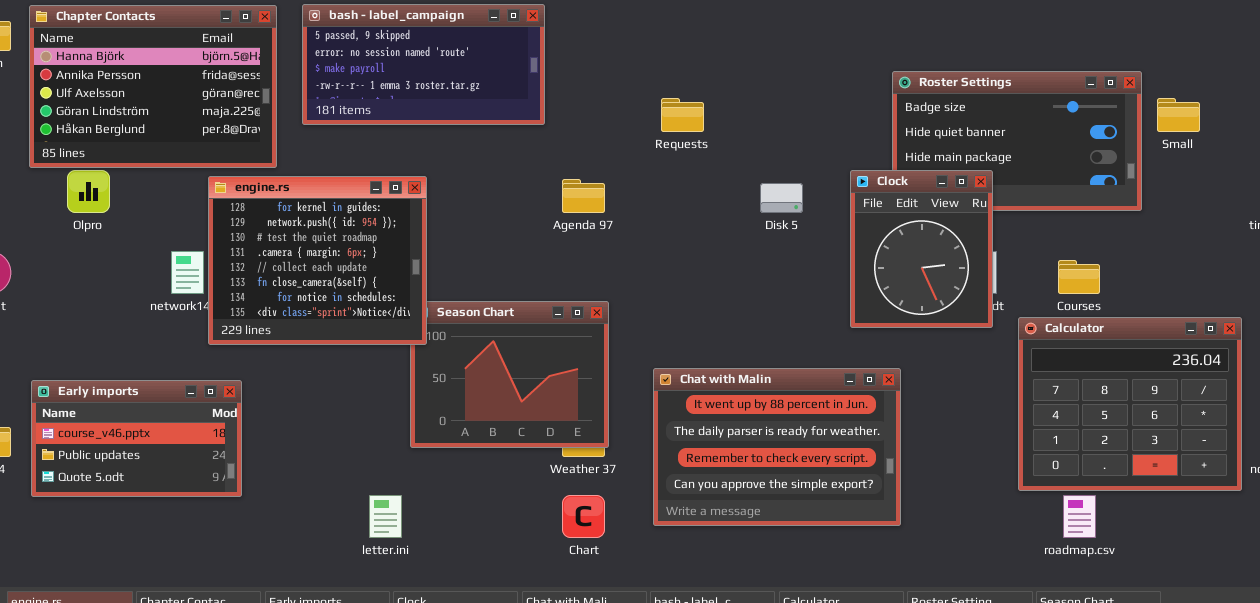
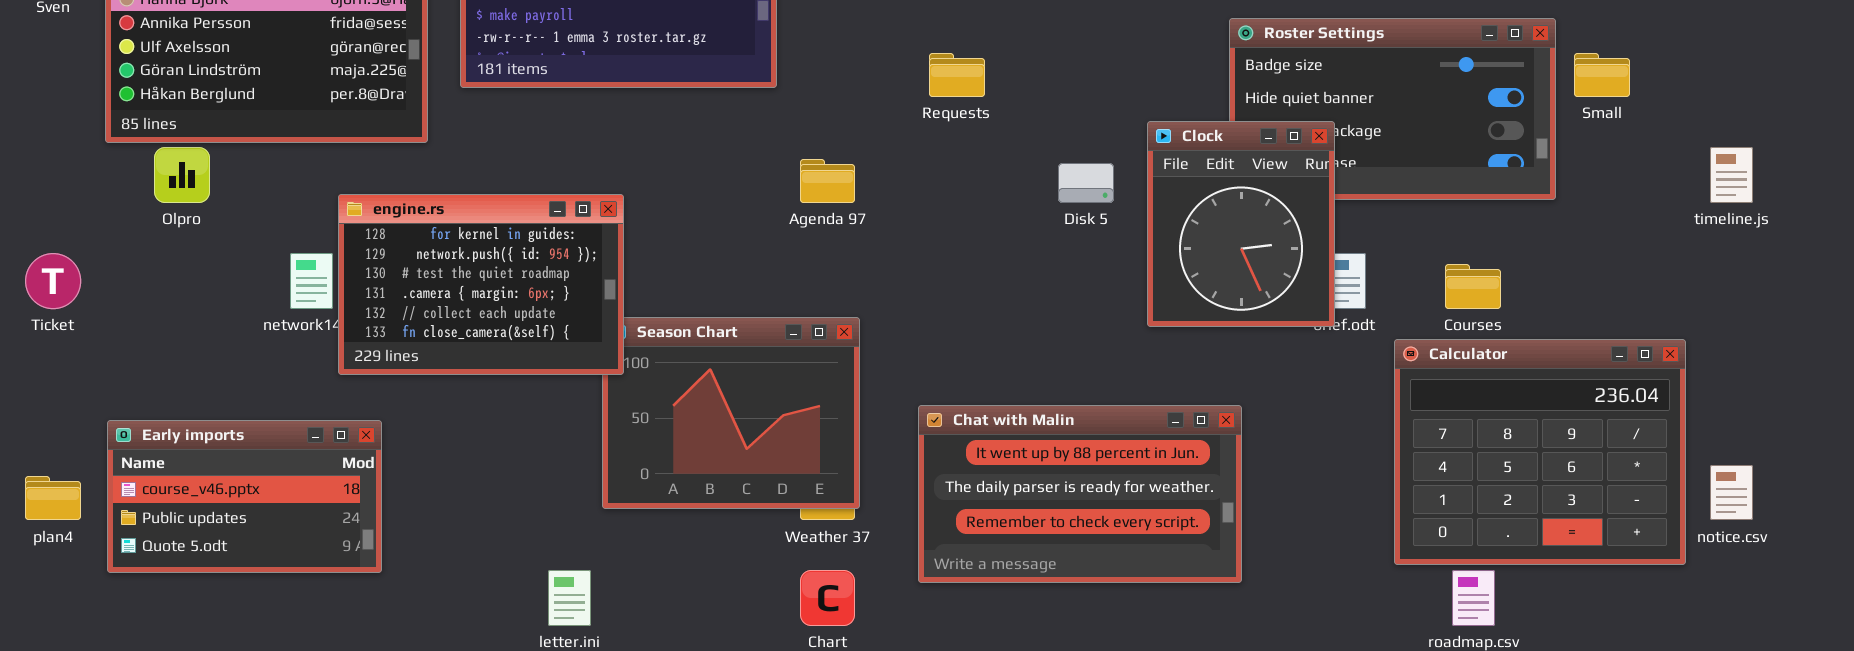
Clock: [850,170,993,328] -> [1147,121,1335,327], moved
engine.rs: [208,176,427,345] -> [338,194,624,375], resized
Chat with Malin: [653,368,901,526] -> [918,405,1242,583], resized

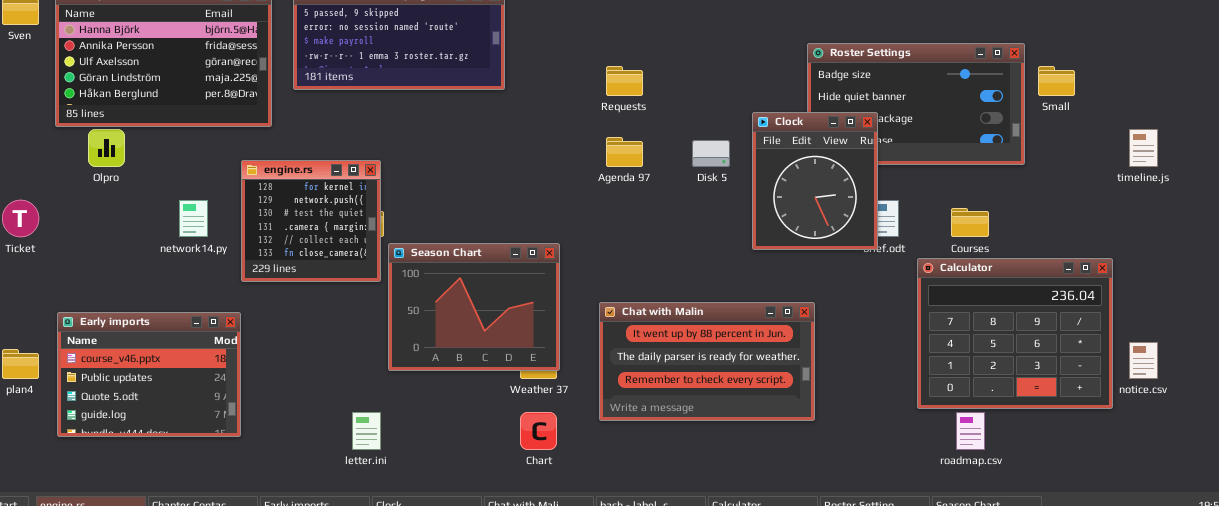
Agenda 97: [800,159,855,203] -> [606,137,643,167], moved
engine.rs: [338,194,624,375] -> [241,160,381,282], moved, resized
Early imports: [107,420,382,573] -> [57,312,241,437], resized

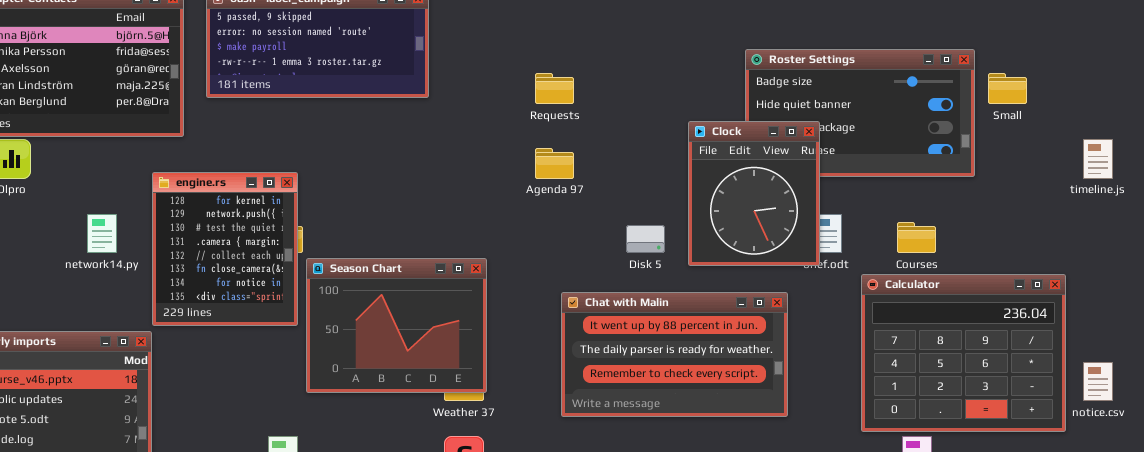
Disk 5: [692,140,730,167] -> [626,225,665,253], moved
engine.rs: [241,160,381,282] -> [152,172,298,326], resized
Chat with Malin: [599,302,815,421] -> [561,292,788,417], moved

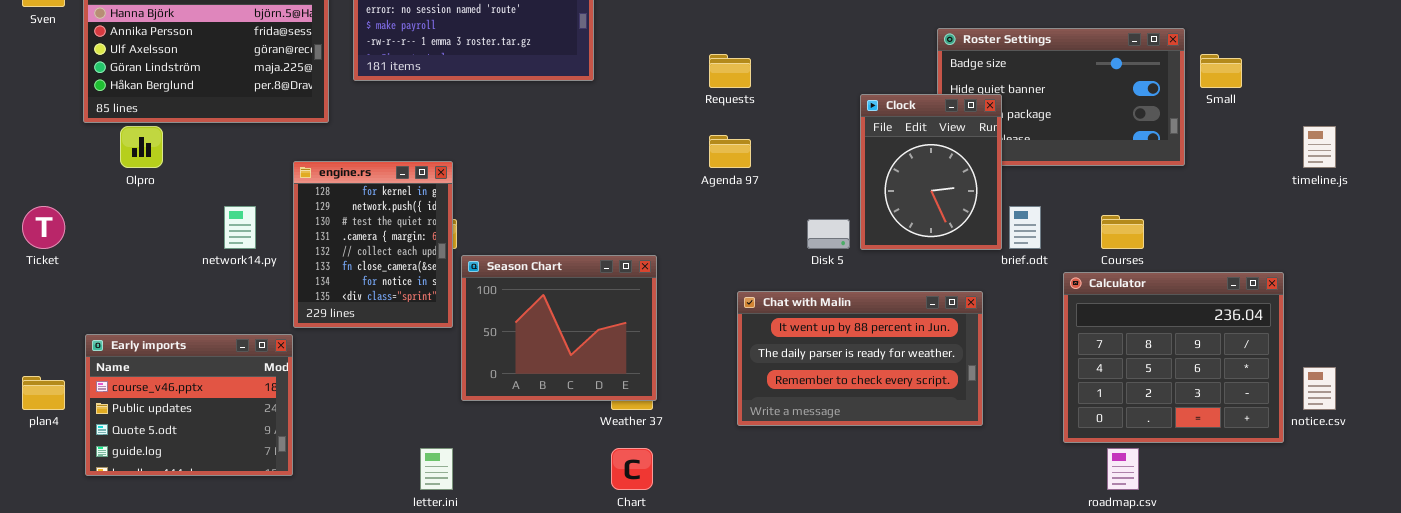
Clock: [688,121,820,266] -> [860,94,1002,250], moved

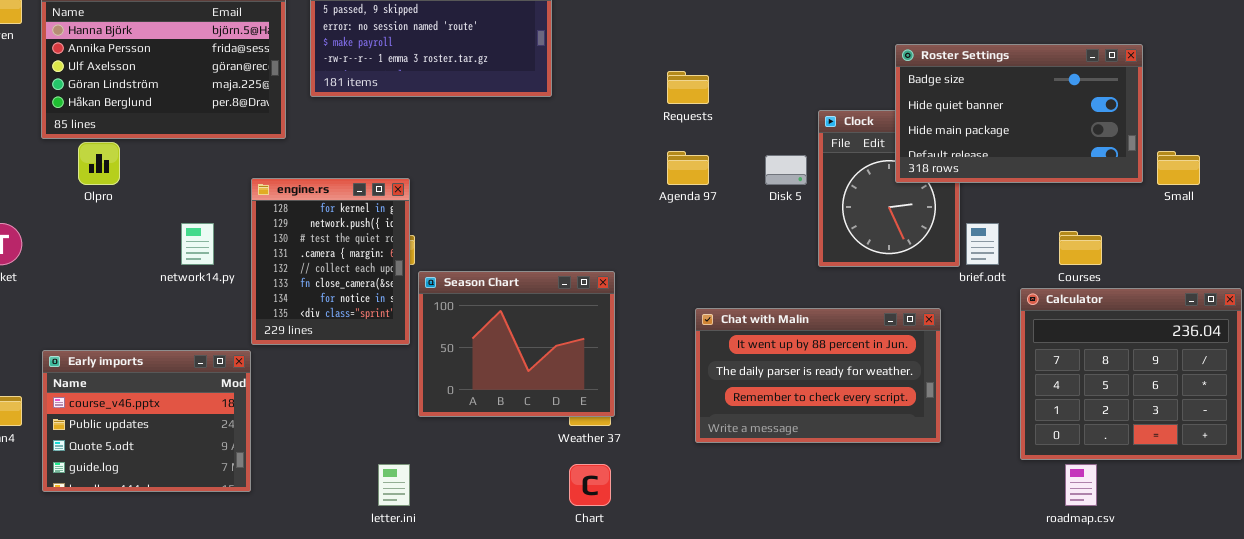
Roster Settings: [937,28,1185,166] -> [895,44,1143,183], raised
Small: [1200,54,1242,88] -> [1157,151,1200,185], moved
Disk 5: [807,219,850,249] -> [765,155,807,185], moved

